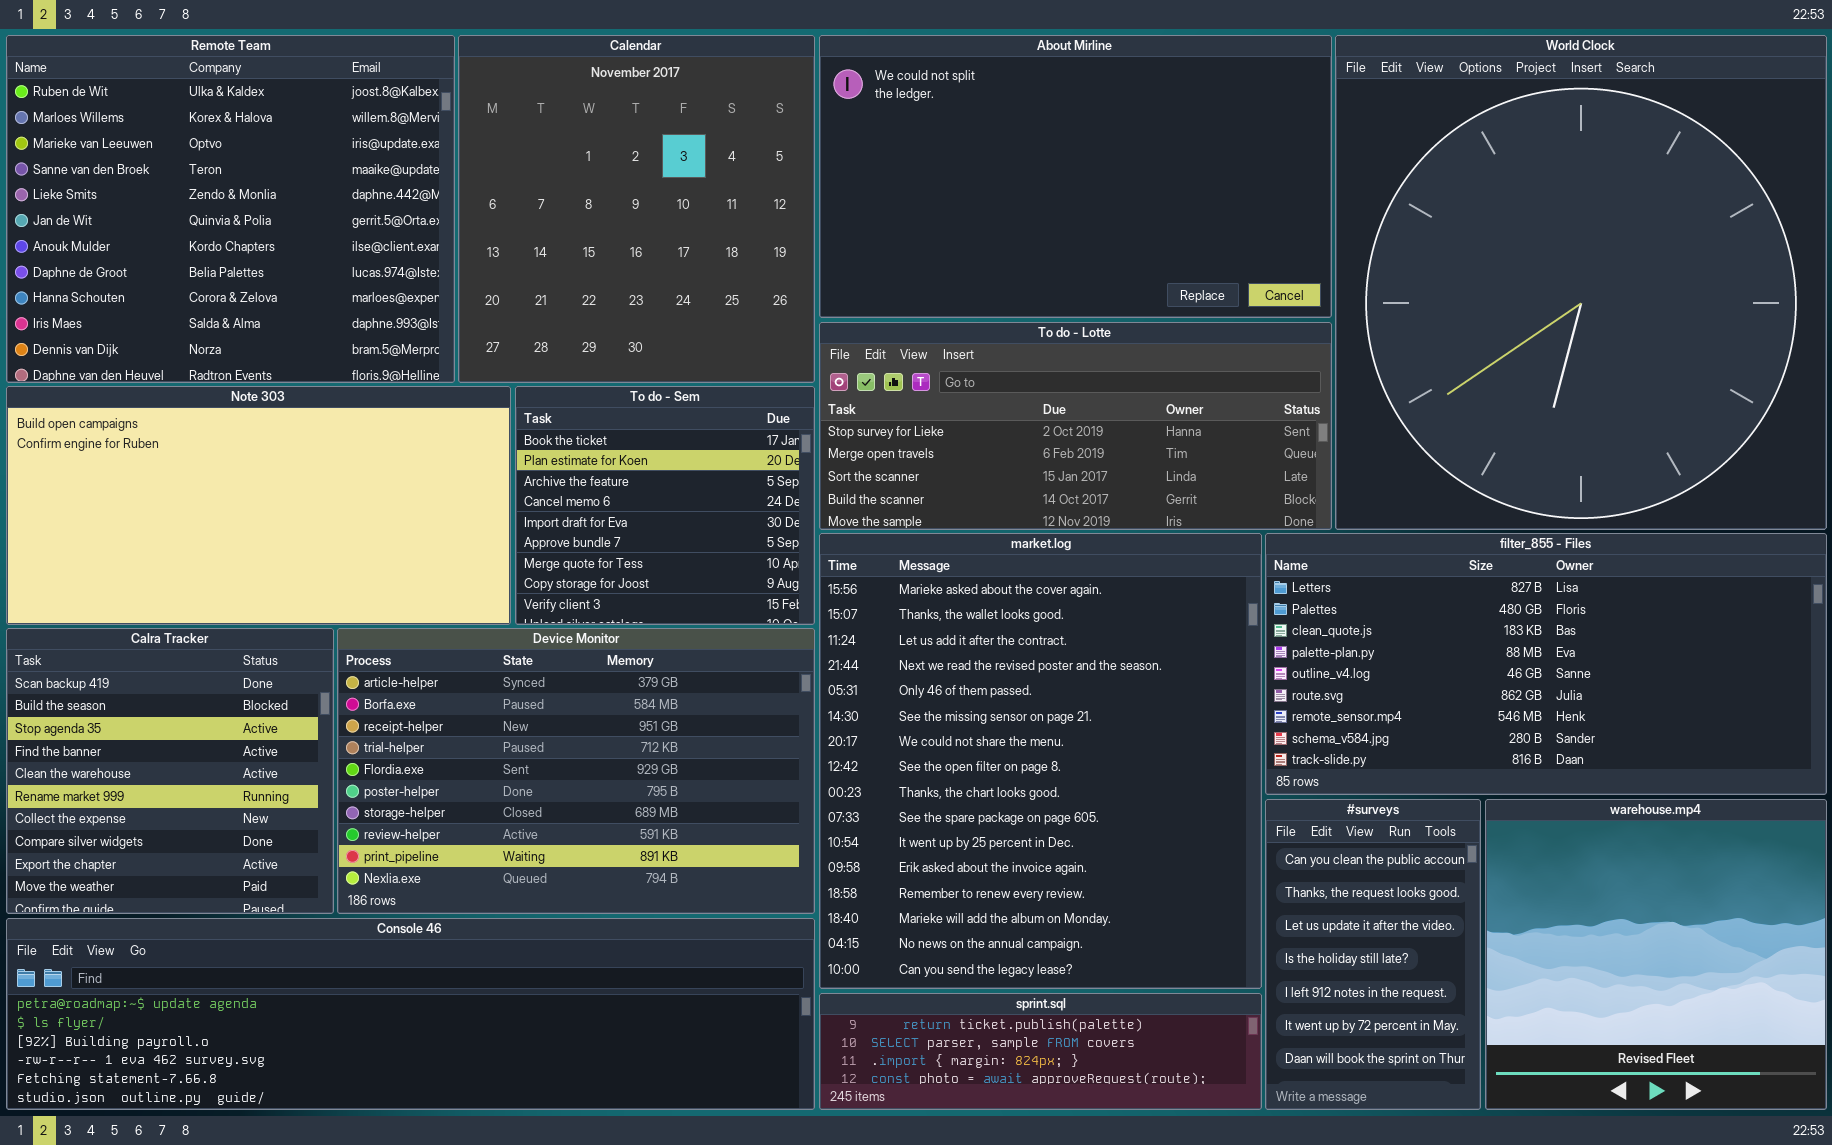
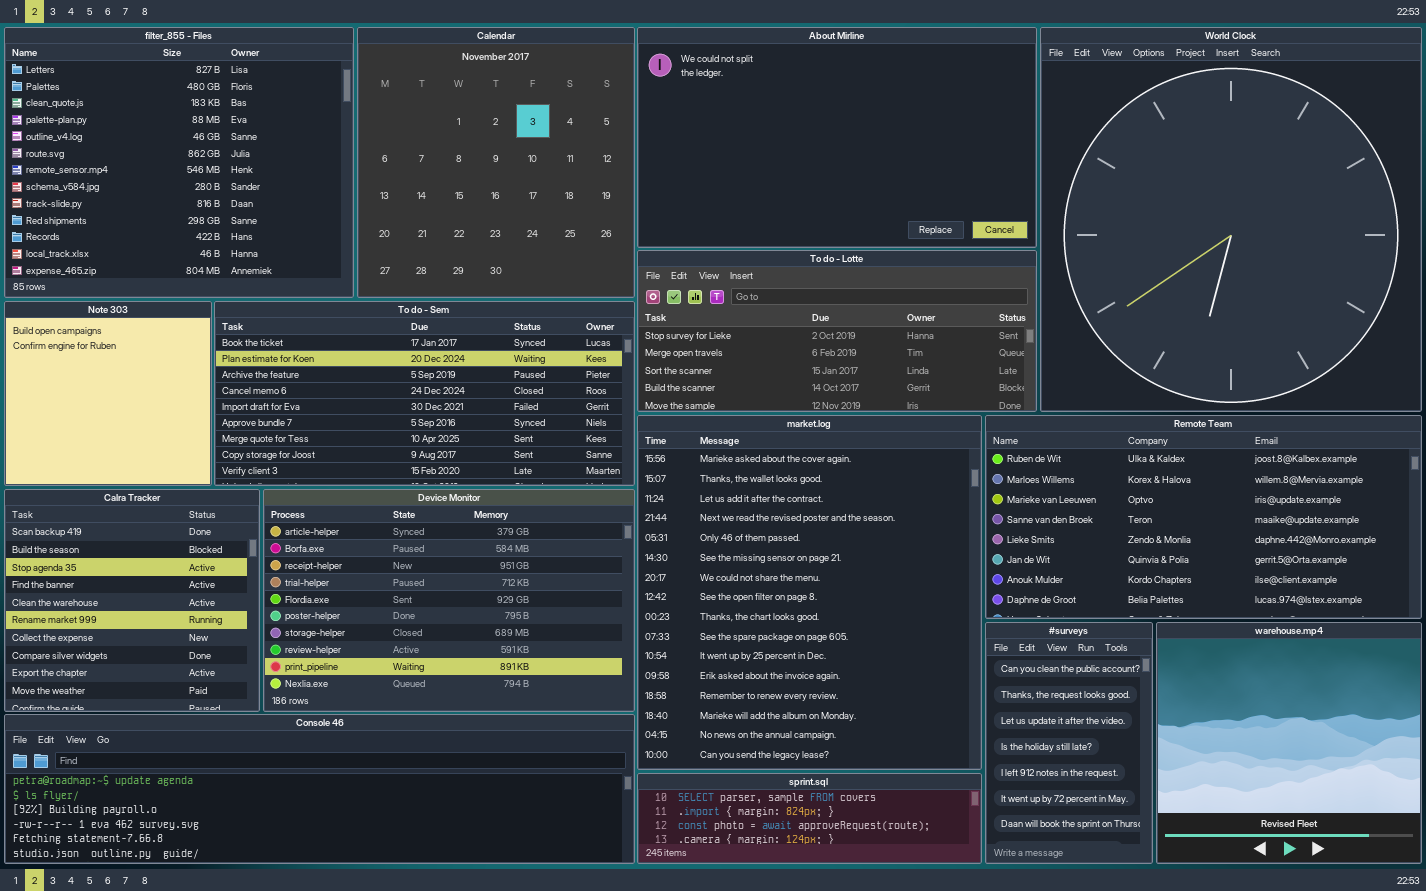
Remote Team: [6,35,455,383] -> [985,415,1422,619], moved, resized
Note 303: [6,386,511,625] -> [4,301,212,486], resized
To do - Sem: [515,386,815,625] -> [214,301,635,486], resized
filter_855 - Files: [1265,533,1827,795] -> [4,27,354,298], moved, resized
sprint.sql: [819,993,1262,1110] -> [637,773,982,864], scrolled down 1 row

